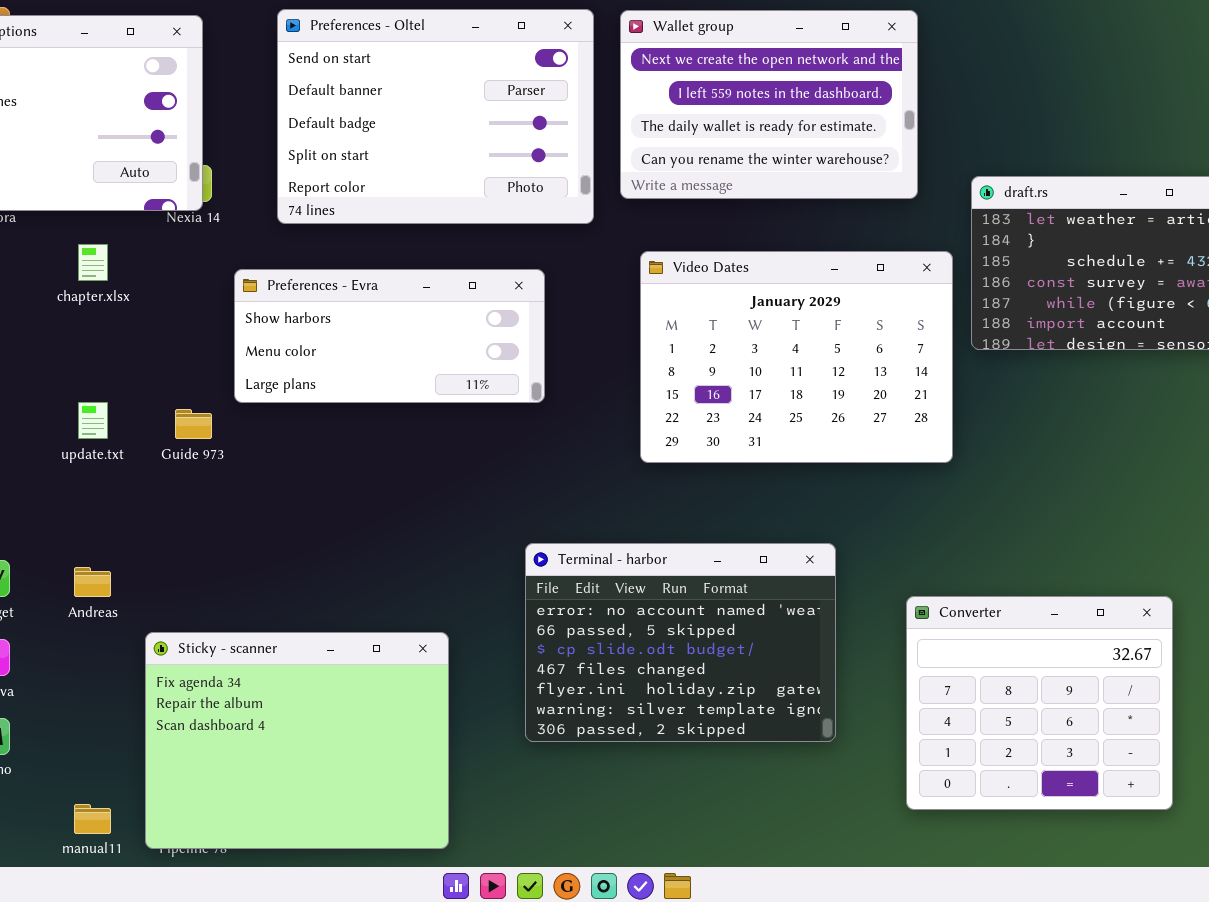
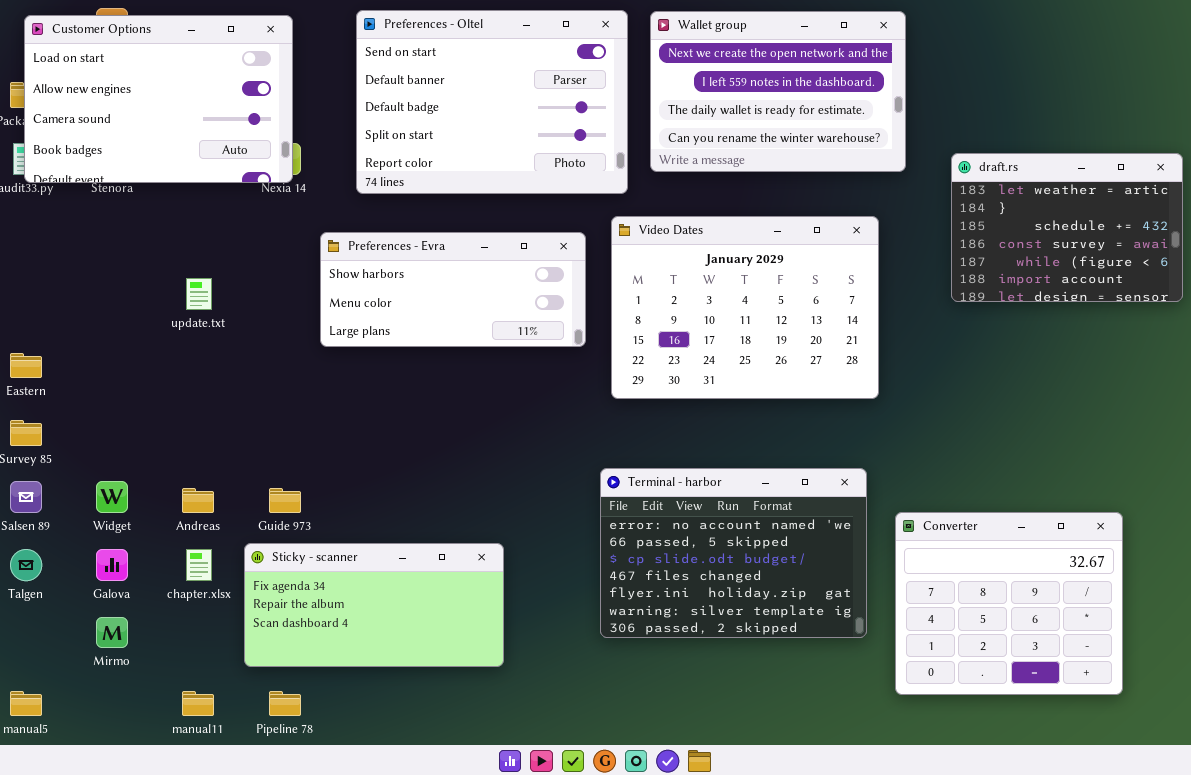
chapter.xlsx: [78,244,108,281] -> [186,549,212,581], moved
Video Dates: [640,251,953,463] -> [611,216,879,399], moved
update.txt: [78,402,108,439] -> [186,278,212,310], moved
Guide 973: [175,409,212,439] -> [269,488,301,513], moved
Terminal - harbor: [525,543,836,742] -> [600,468,867,638], moved
Sticky - scanner: [145,632,449,849] -> [244,543,504,667], resized

